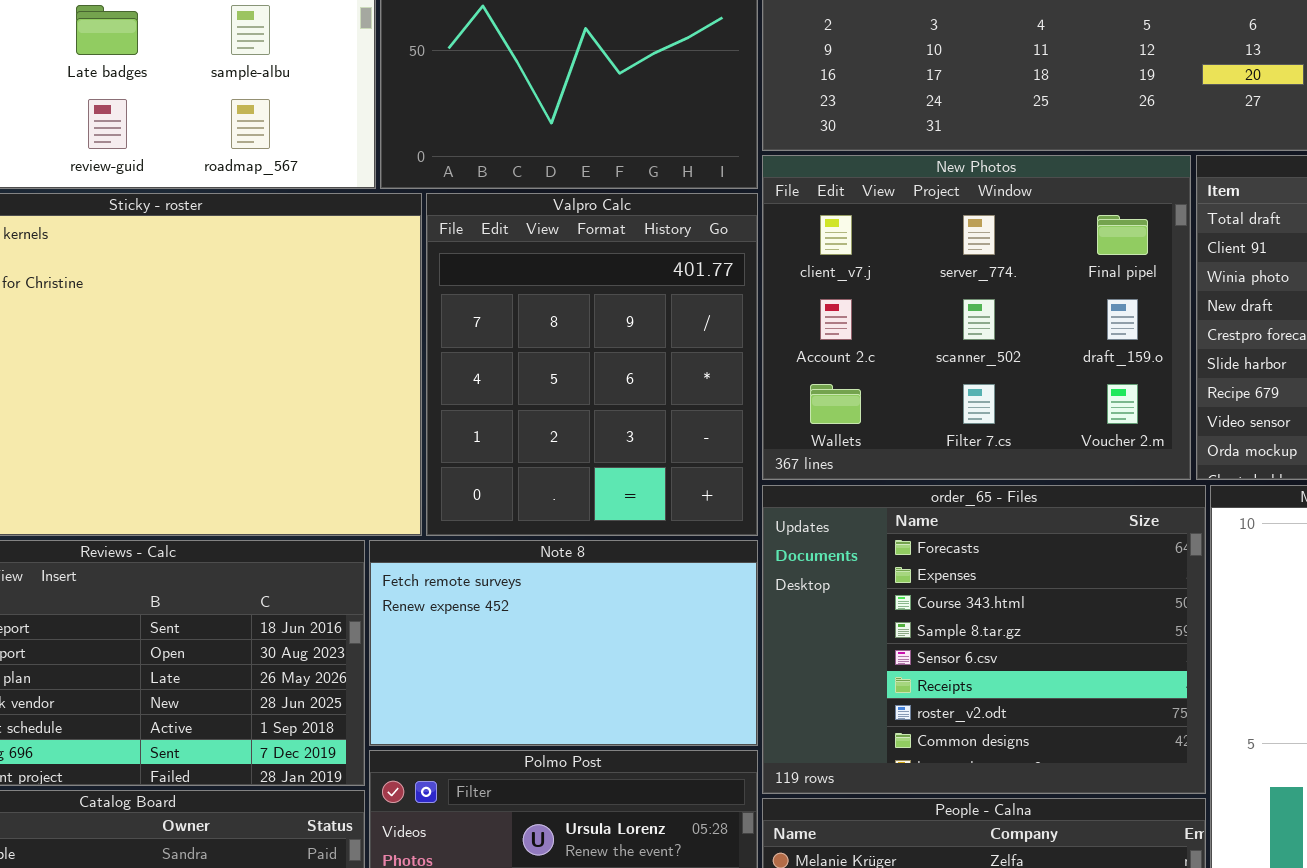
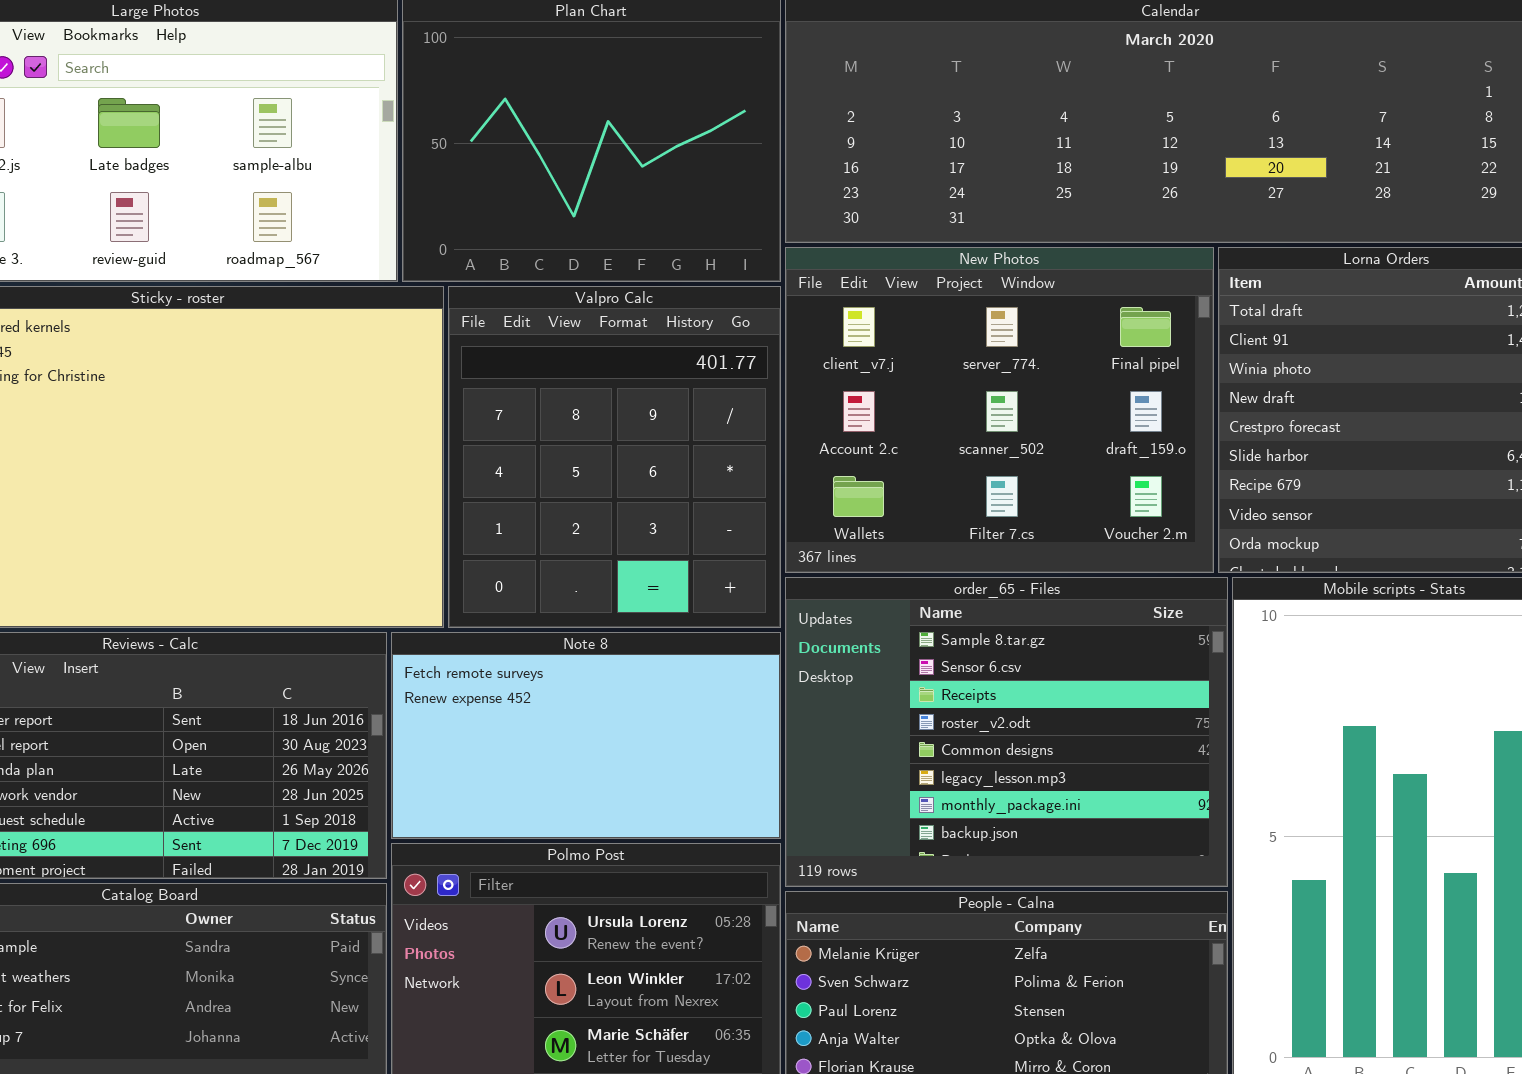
order_65 - Files: [762,485,1206,794] -> [785,577,1228,887], scrolled down 3 rows

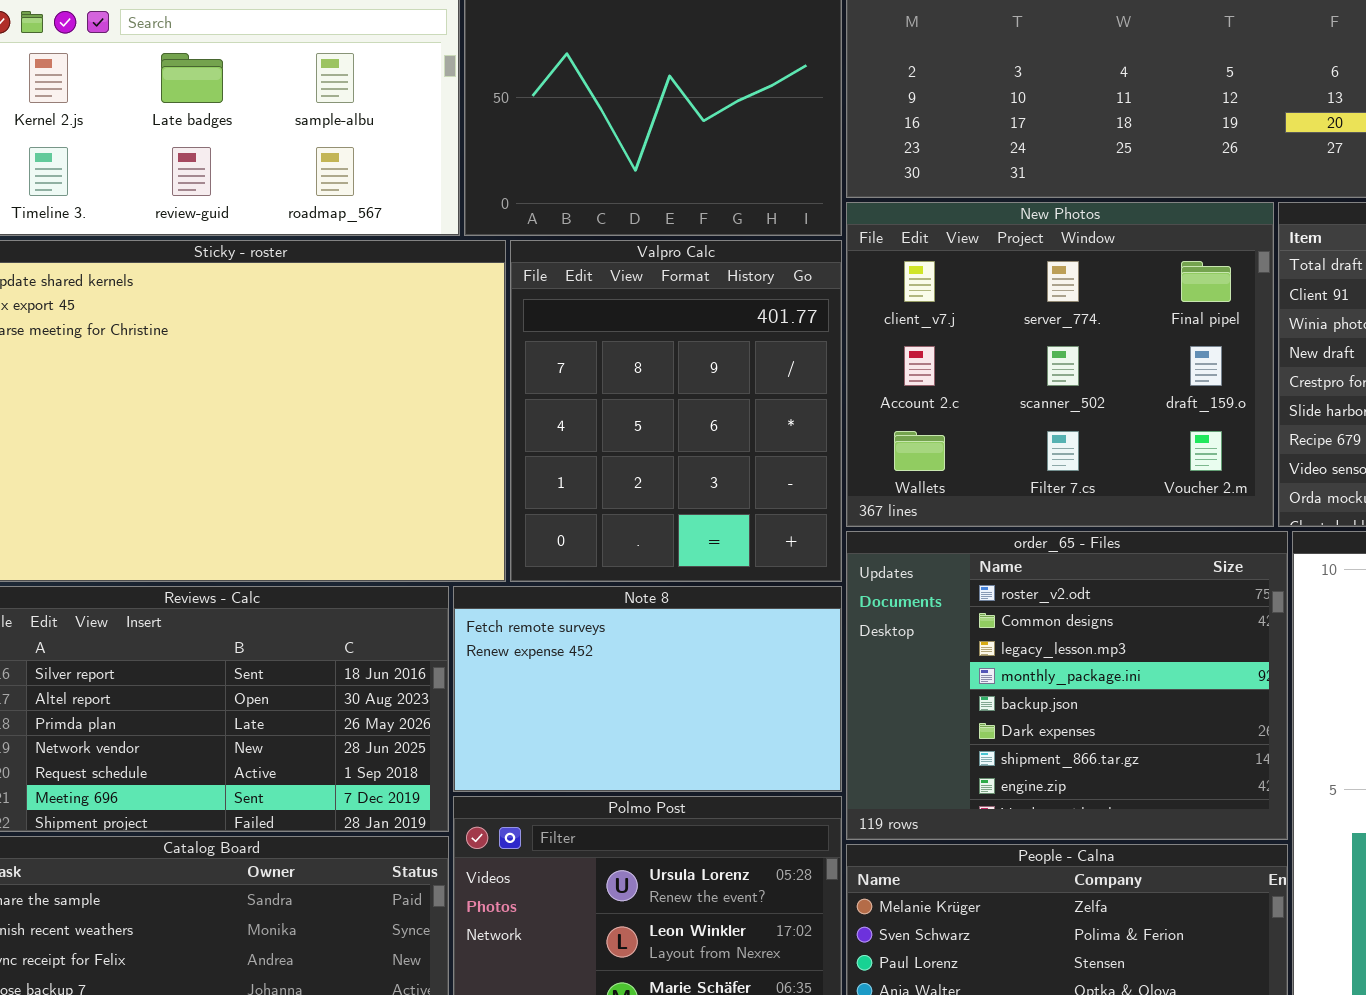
order_65 - Files: [785,577,1228,887] -> [846,531,1288,840], scrolled down 3 rows

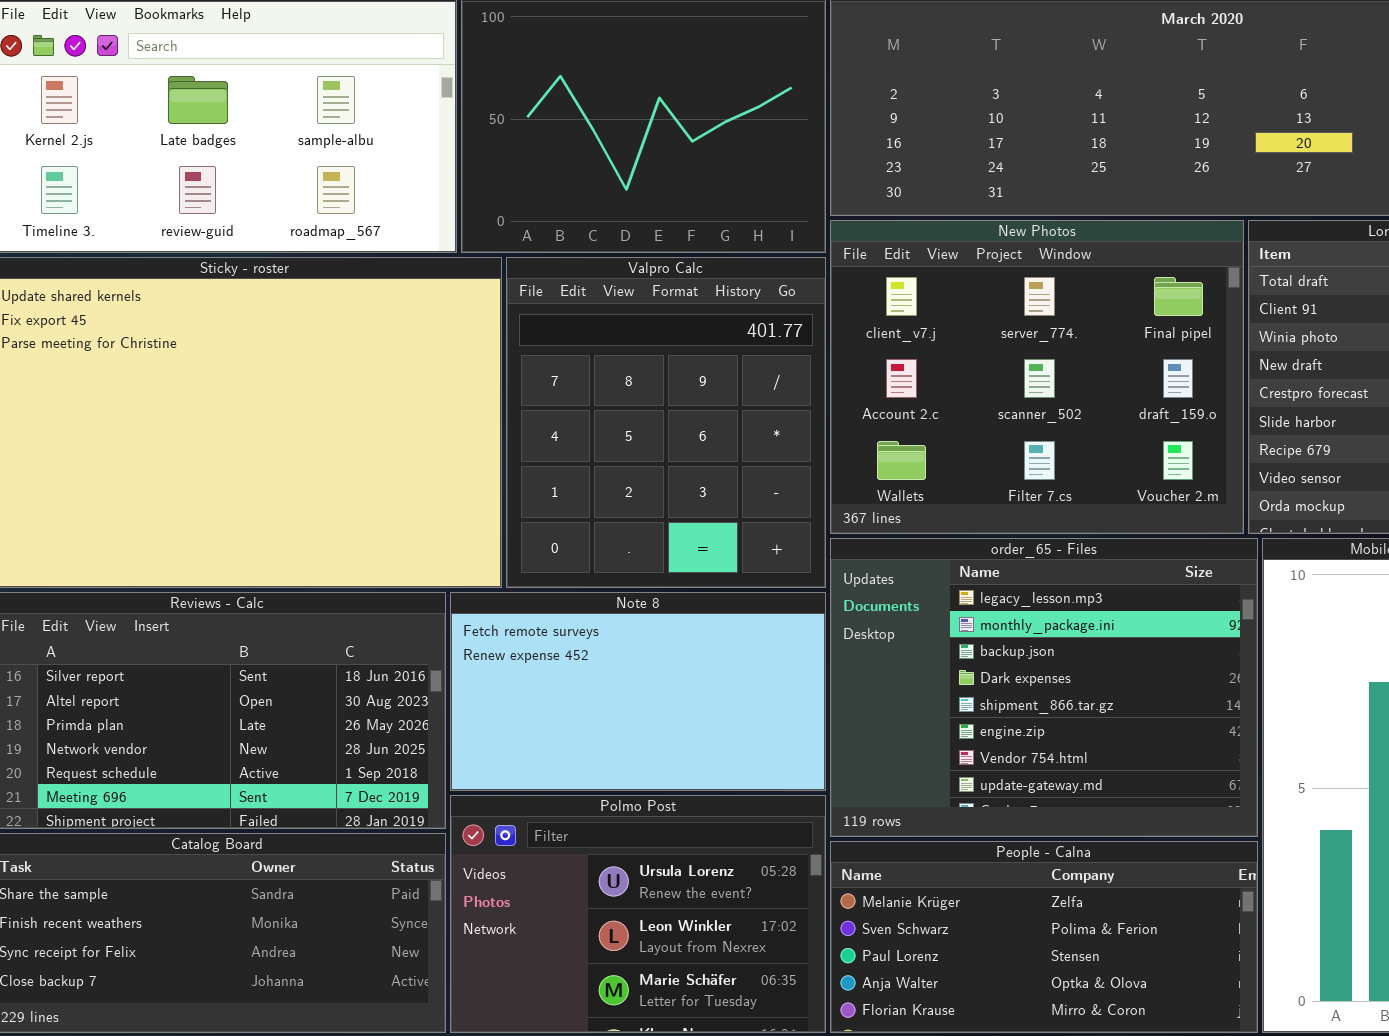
order_65 - Files: [846,531,1288,840] -> [830,538,1258,837], scrolled down 2 rows

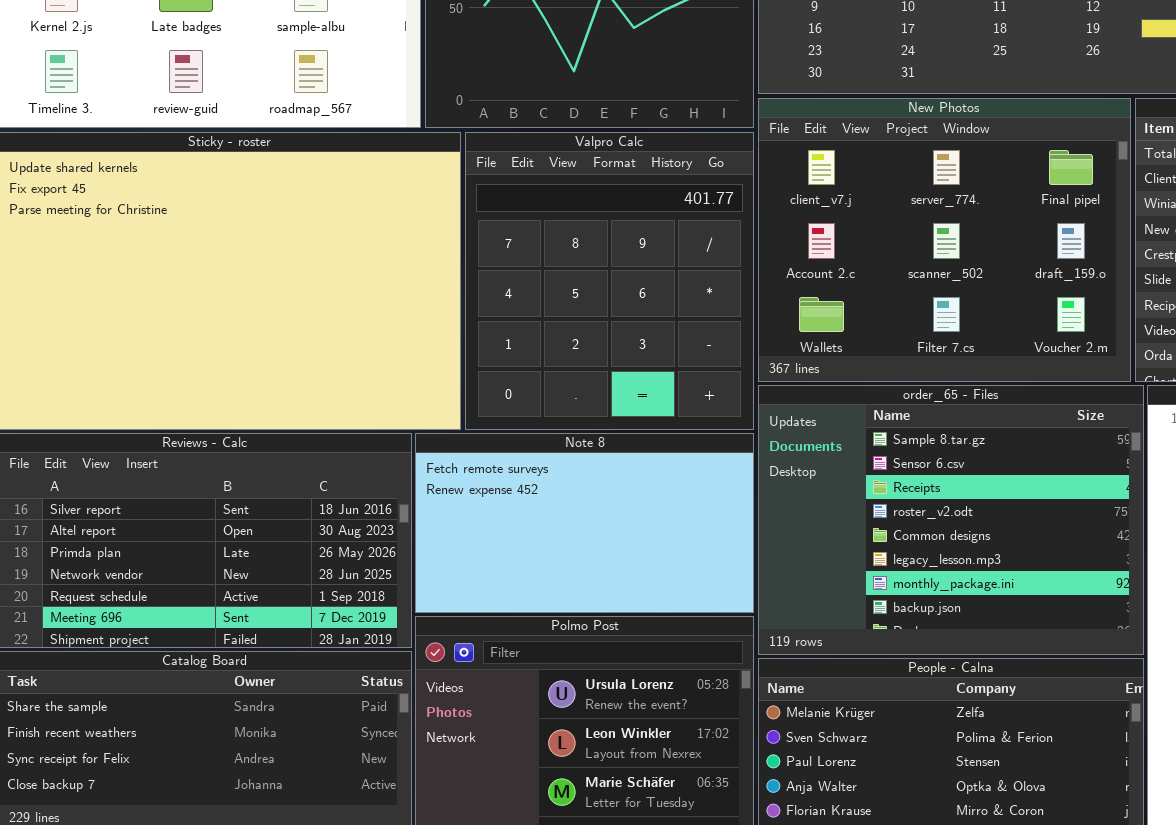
order_65 - Files: [830,538,1258,837] -> [758,385,1144,655], scrolled up 5 rows

